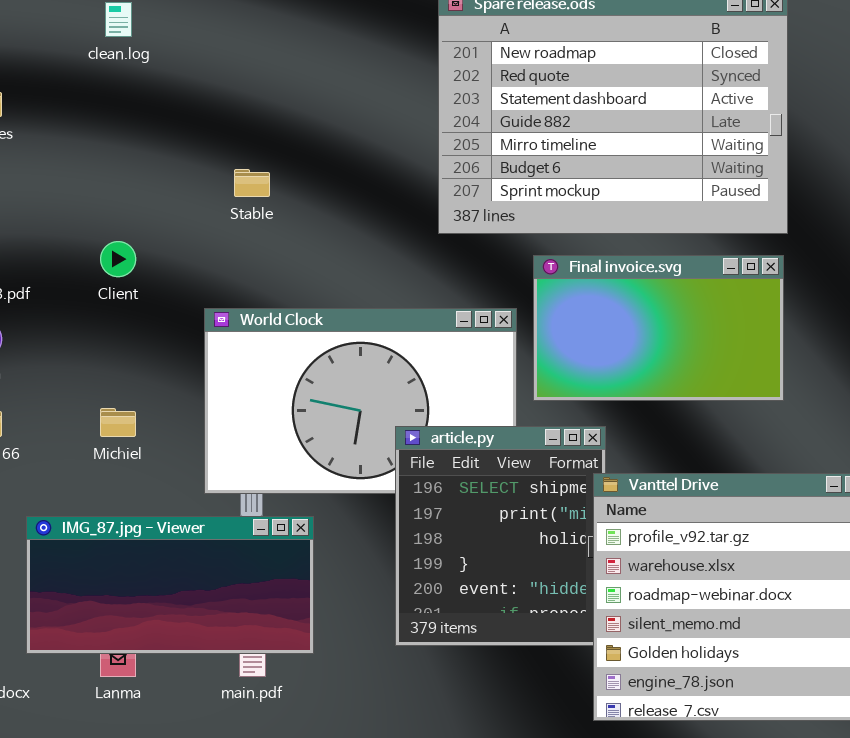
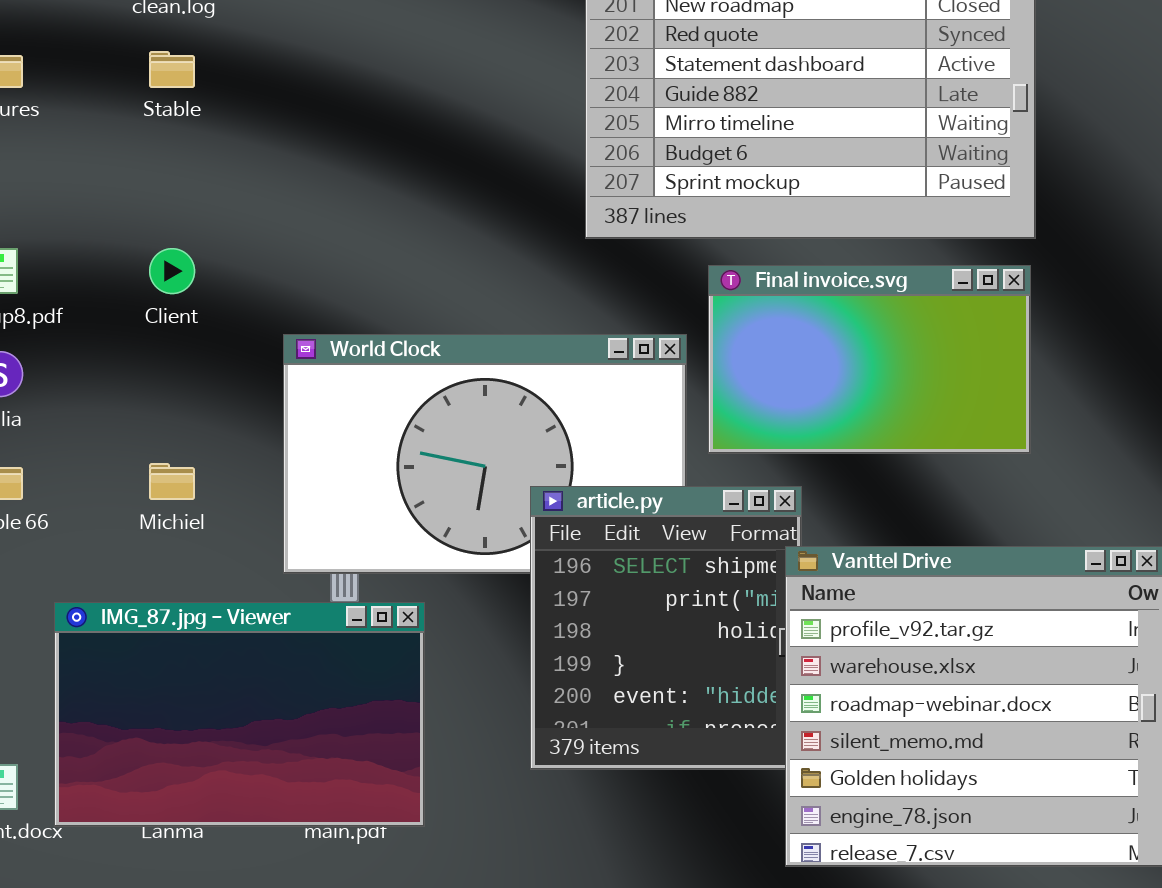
Stable: [234,169,270,197] -> [149,51,195,88], moved
IMG_87.jpg - Viewer: [26,516,314,654] -> [54,602,425,827], resized

